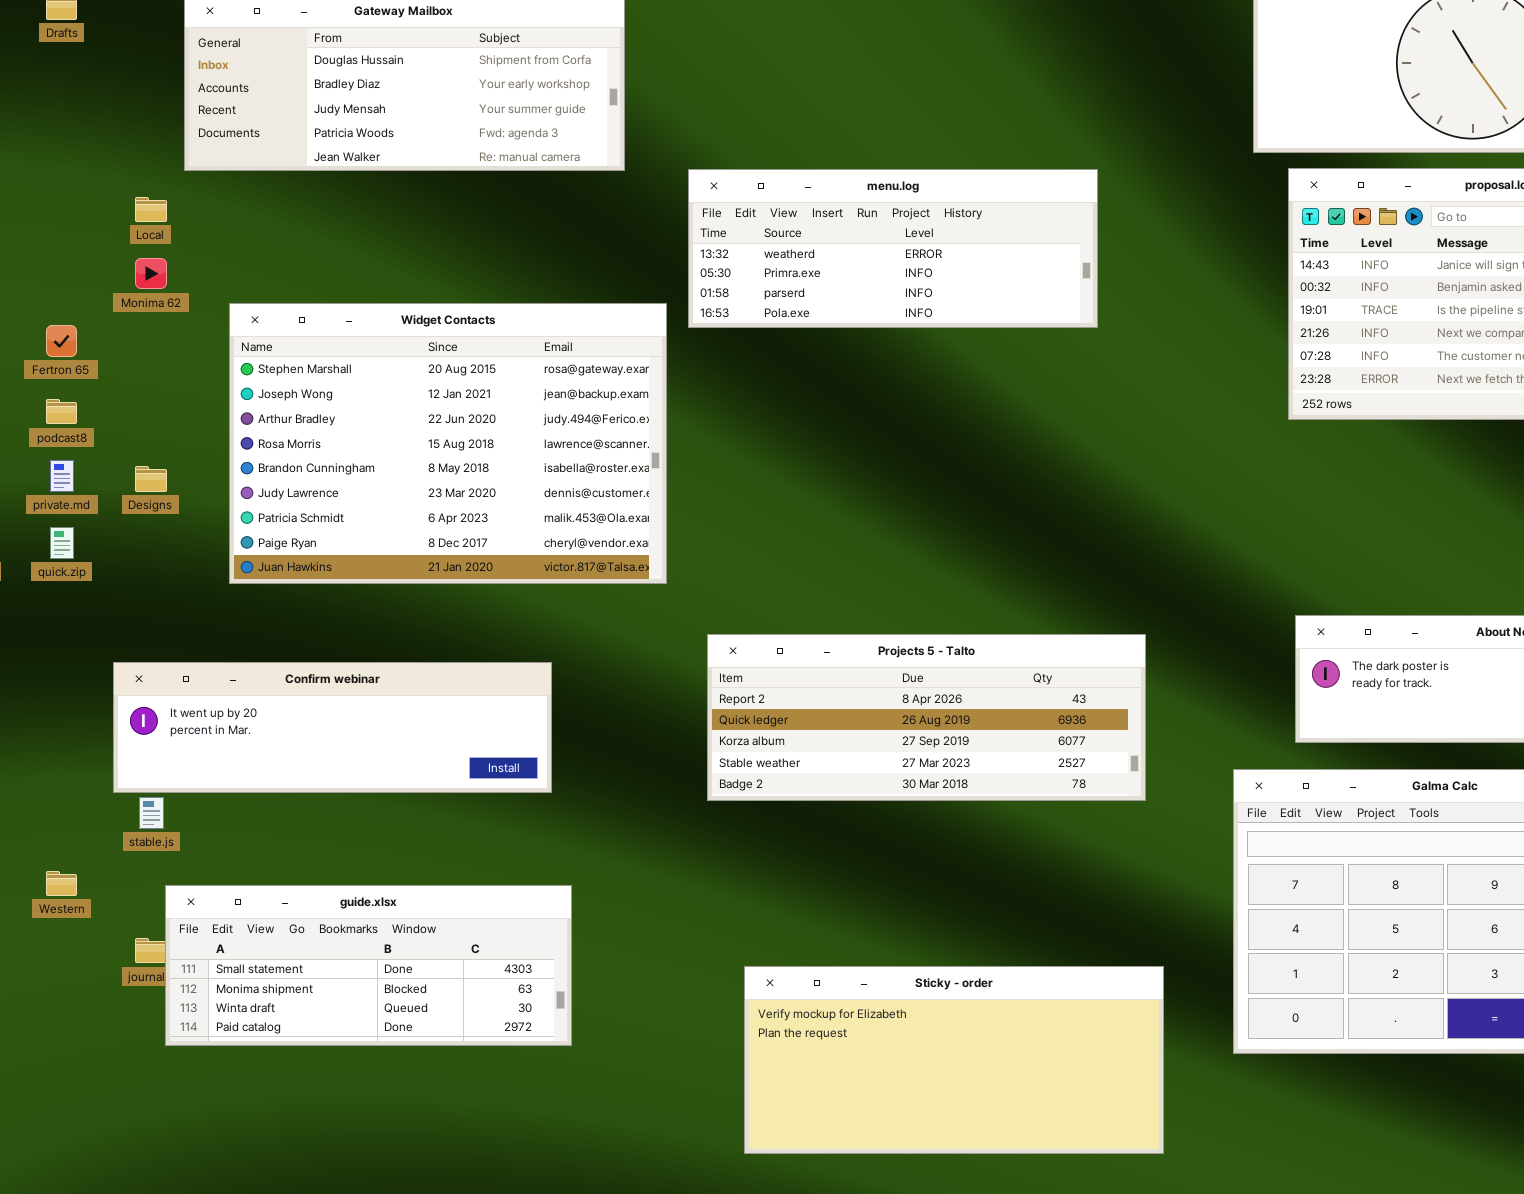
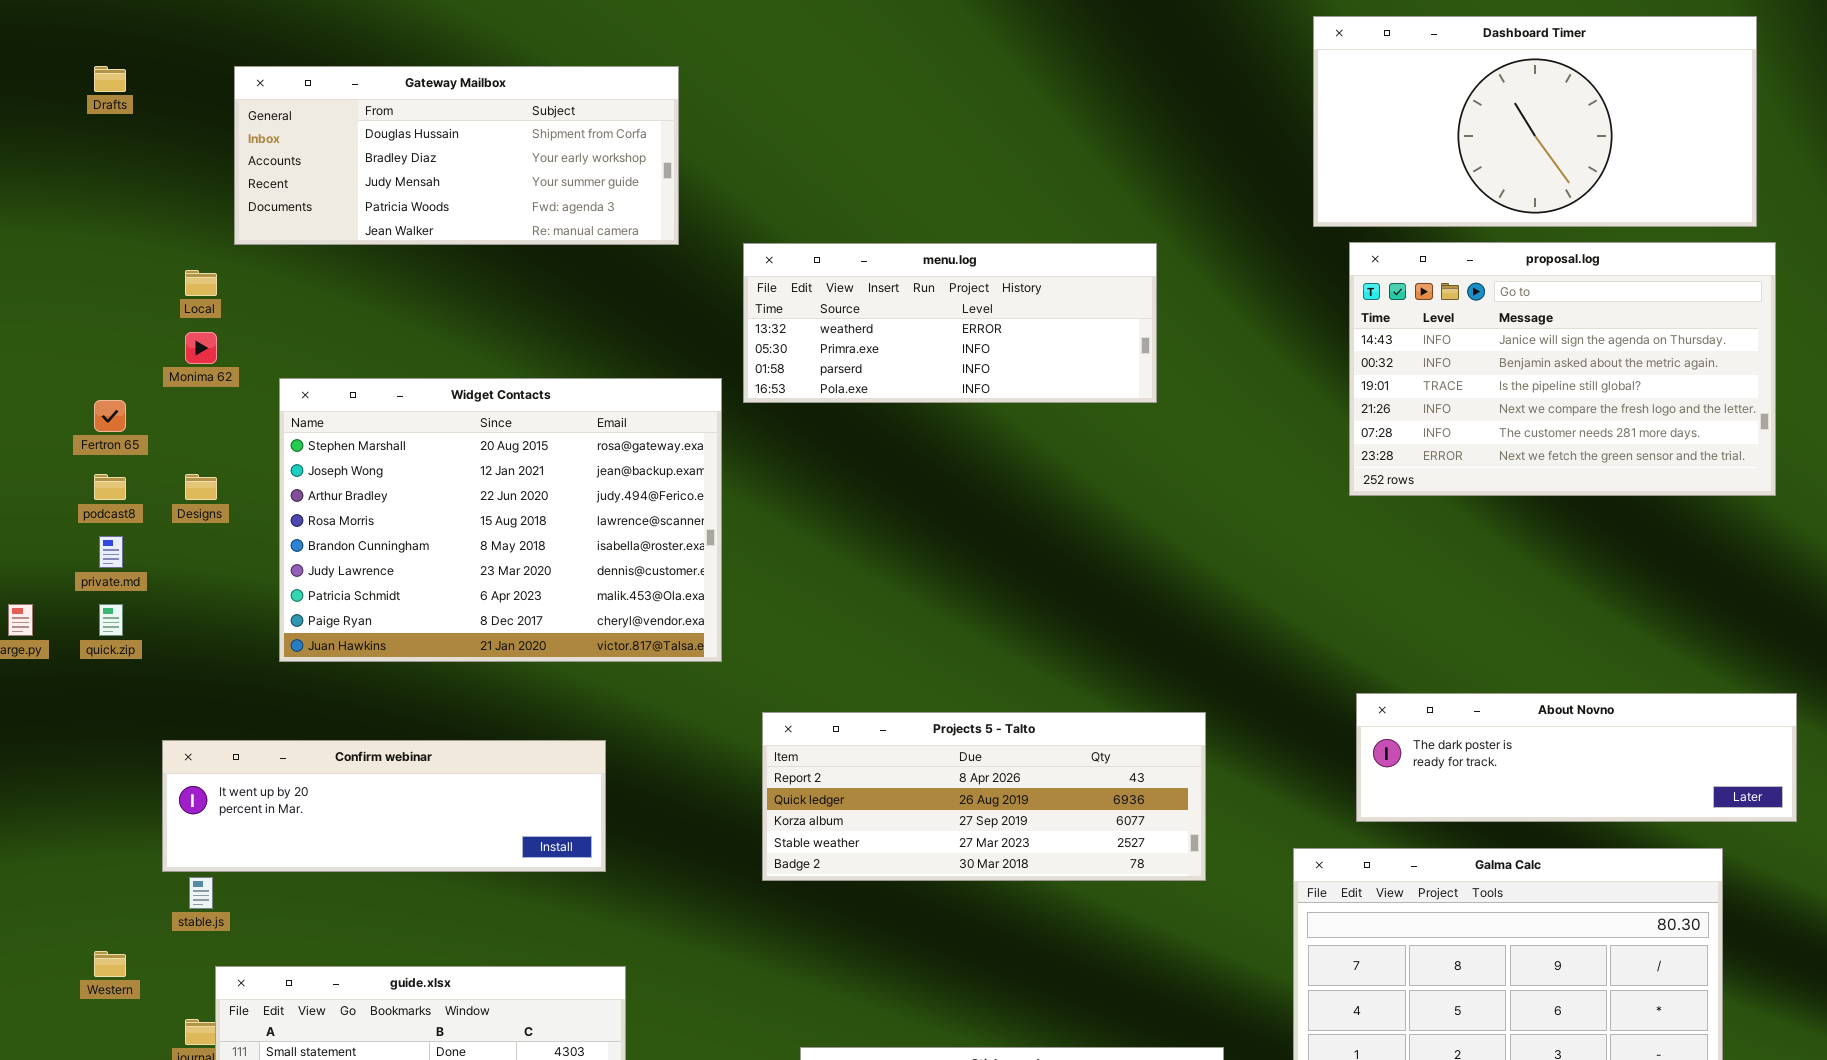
Designs: [135,466,167,492] -> [185,474,217,500], moved

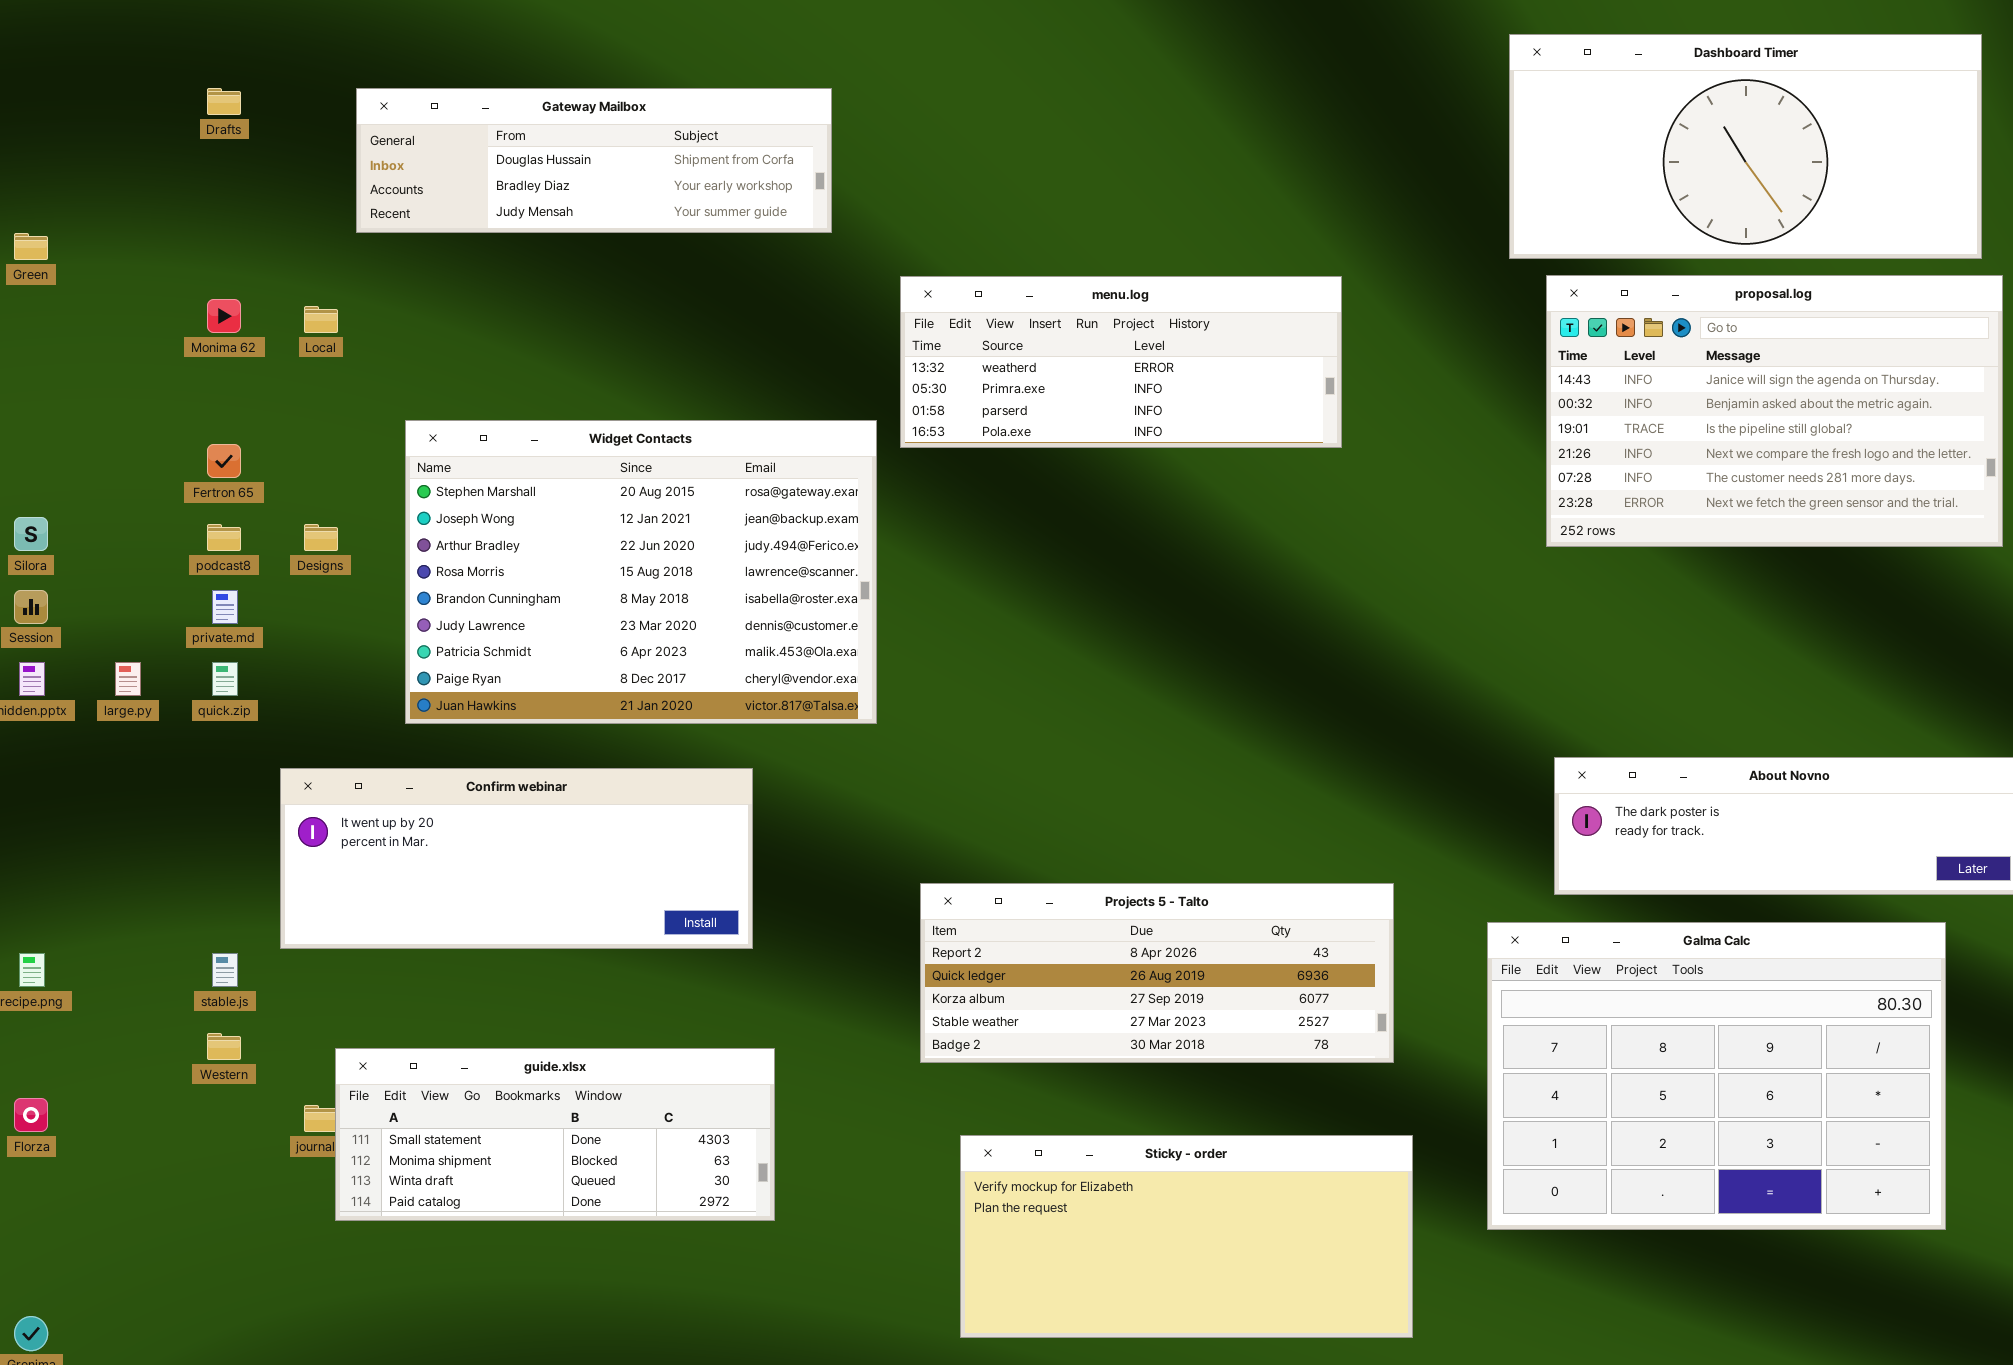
Gateway Mailbox: [234,66,679,245] -> [356,88,832,233], resized
Monima 62: [185,332,217,364] -> [207,299,241,333], moved
Projects 5 - Talto: [762,712,1206,881] -> [920,883,1394,1063], moved
Confirm webinar: [162,740,606,872] -> [280,768,753,949], resized
stable.js: [189,877,213,909] -> [212,953,238,987], moved

